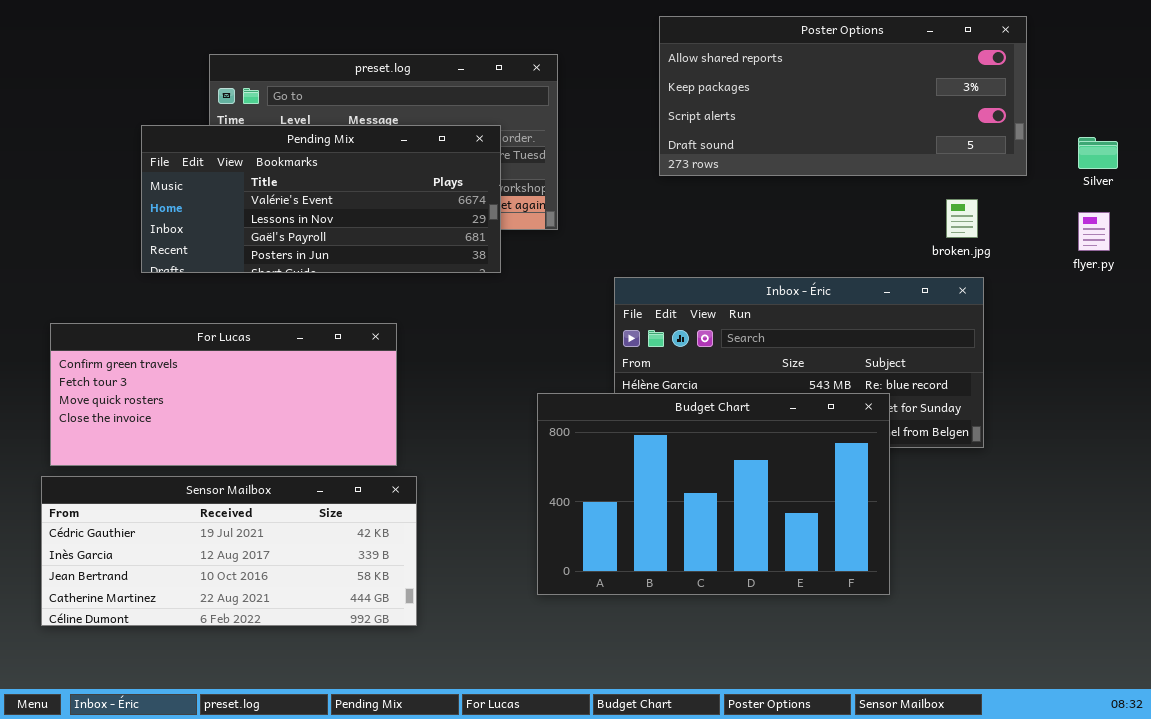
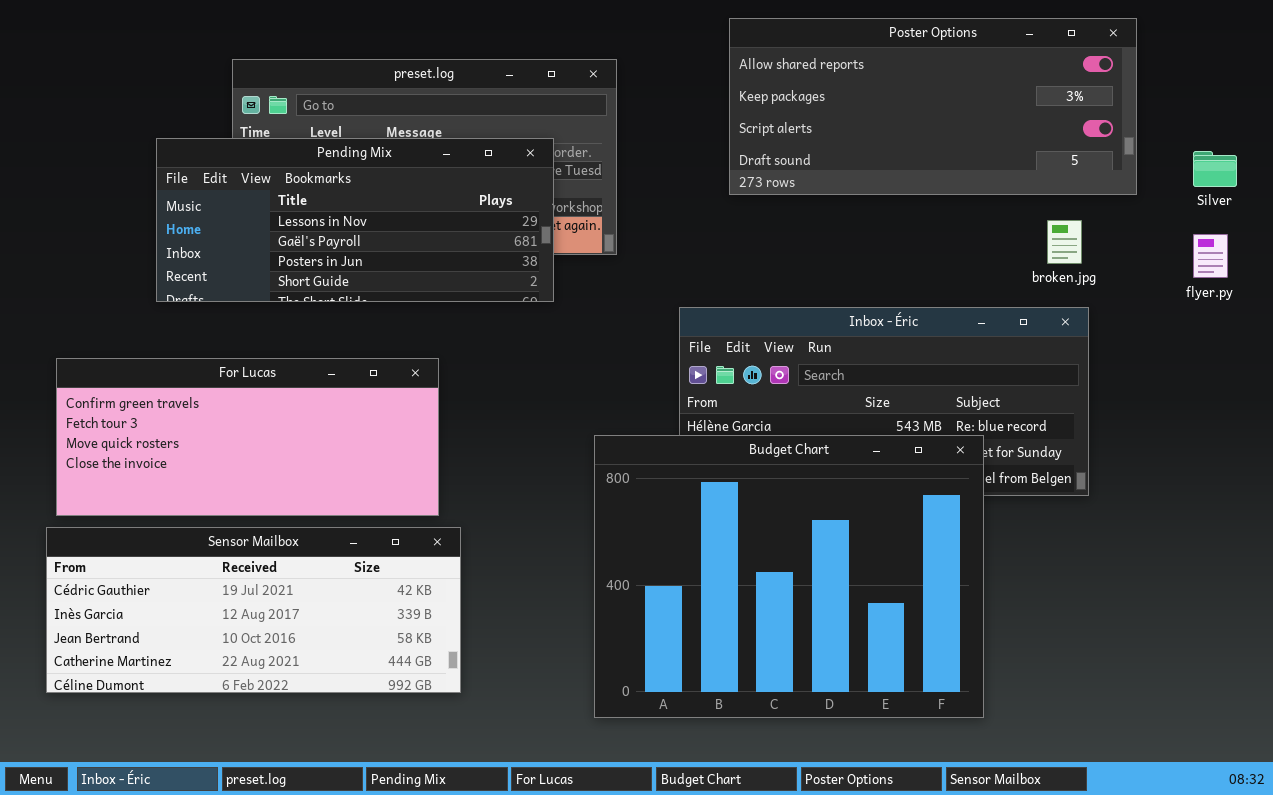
Pending Mix: [141,125,501,273] -> [156,138,554,302], scrolled down 1 row
Budget Chart: [537,393,890,595] -> [594,435,984,718], resized

